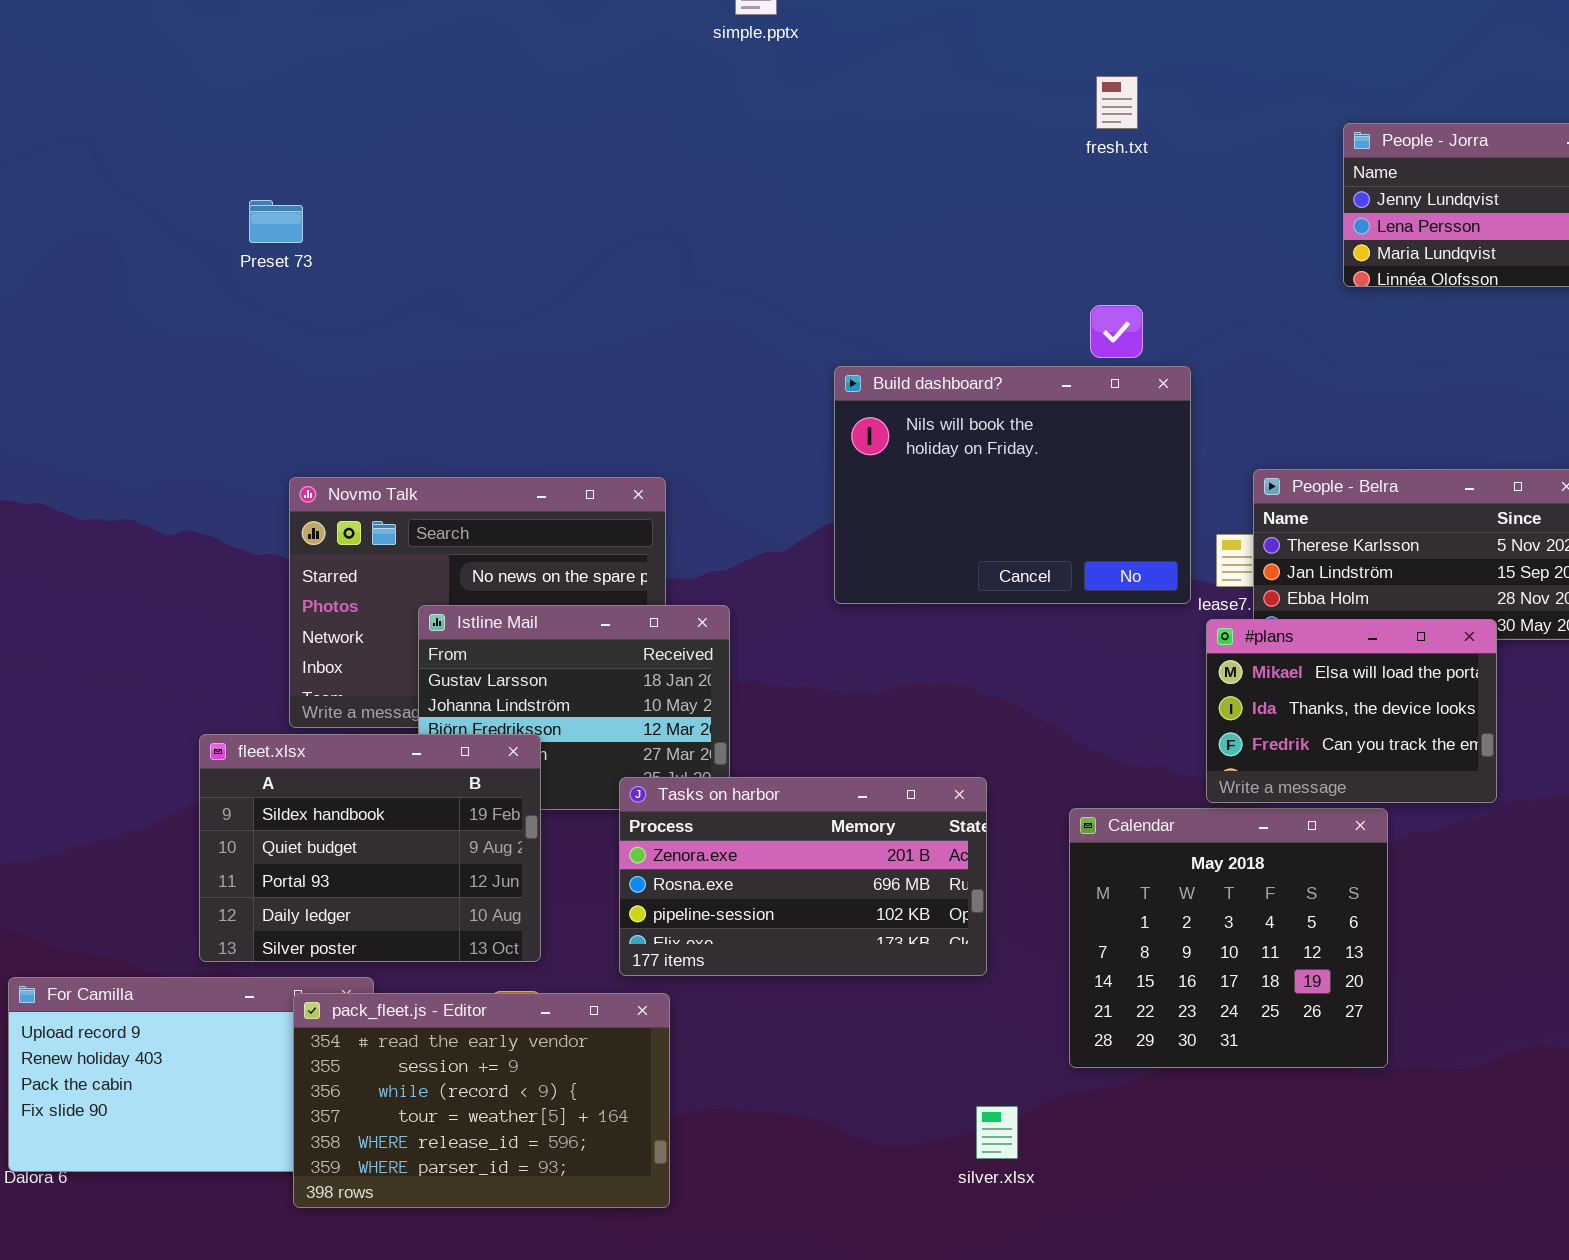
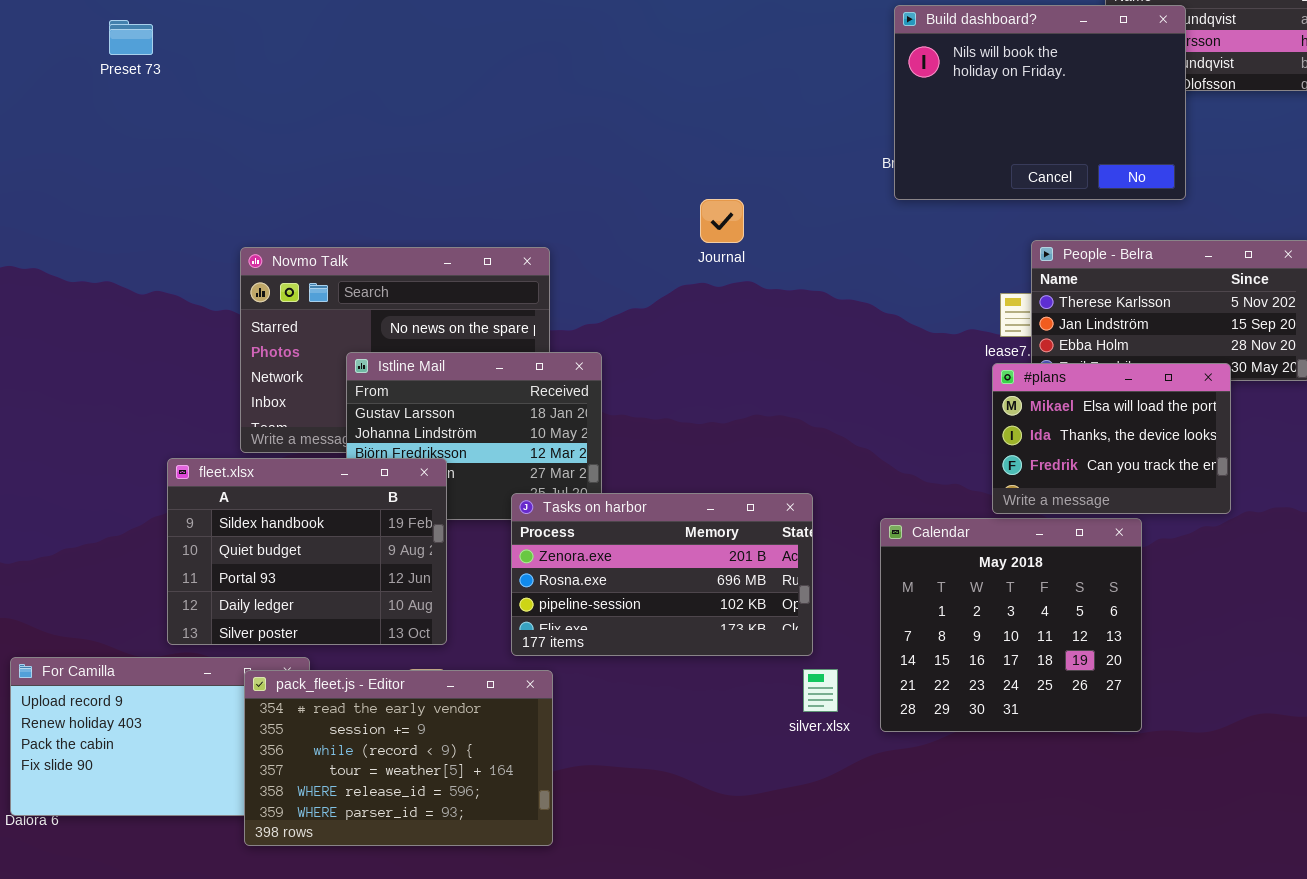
Preset 73: [249,200,303,243] -> [109,20,153,55], moved
Build dashboard?: [834,366,1191,604] -> [894,5,1186,200], moved
silver.xlsx: [976,1106,1018,1159] -> [803,669,838,712], moved

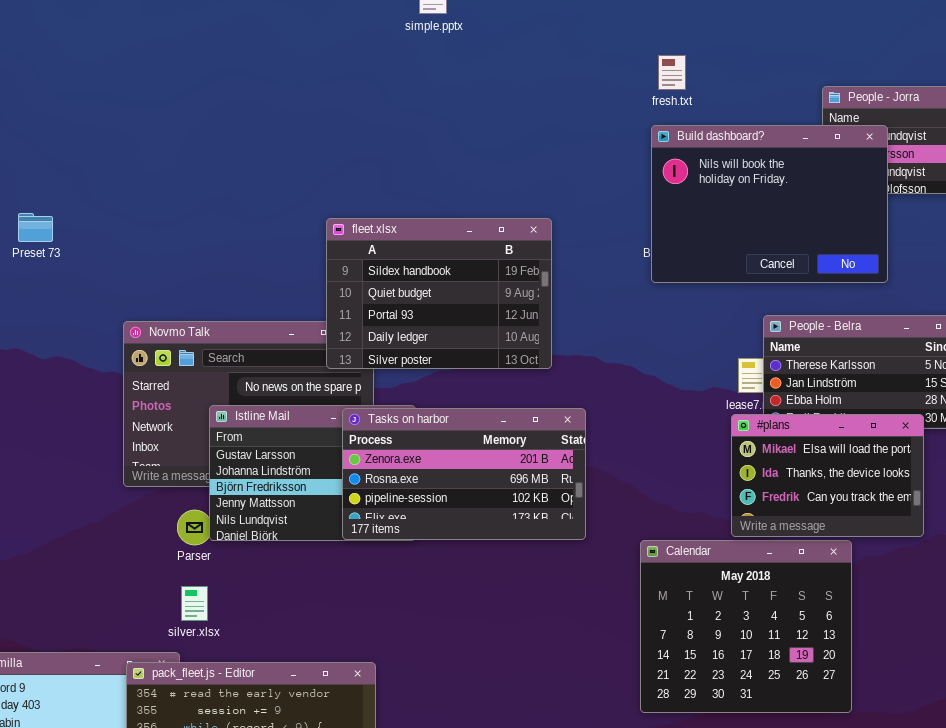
Preset 73: [109,20,153,55] -> [18,213,53,242], moved
fleet.xlsx: [167,458,447,645] -> [326,218,552,369], moved
Tasks on harbor: [511,493,813,656] -> [342,408,586,540], moved
silver.xlsx: [803,669,838,712] -> [181,586,208,621], moved

